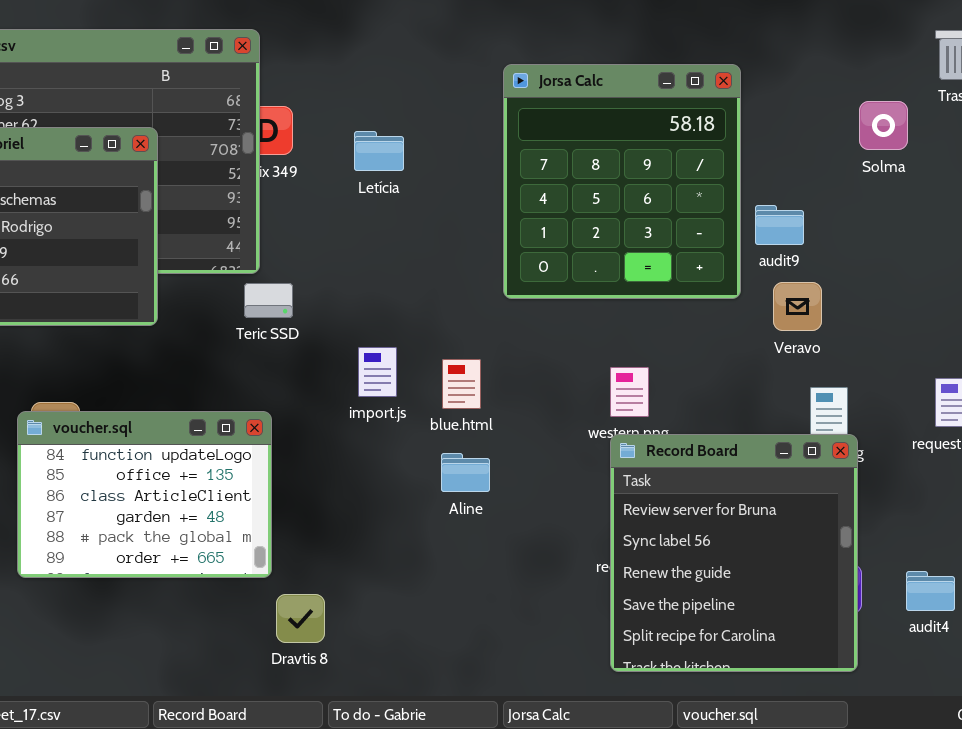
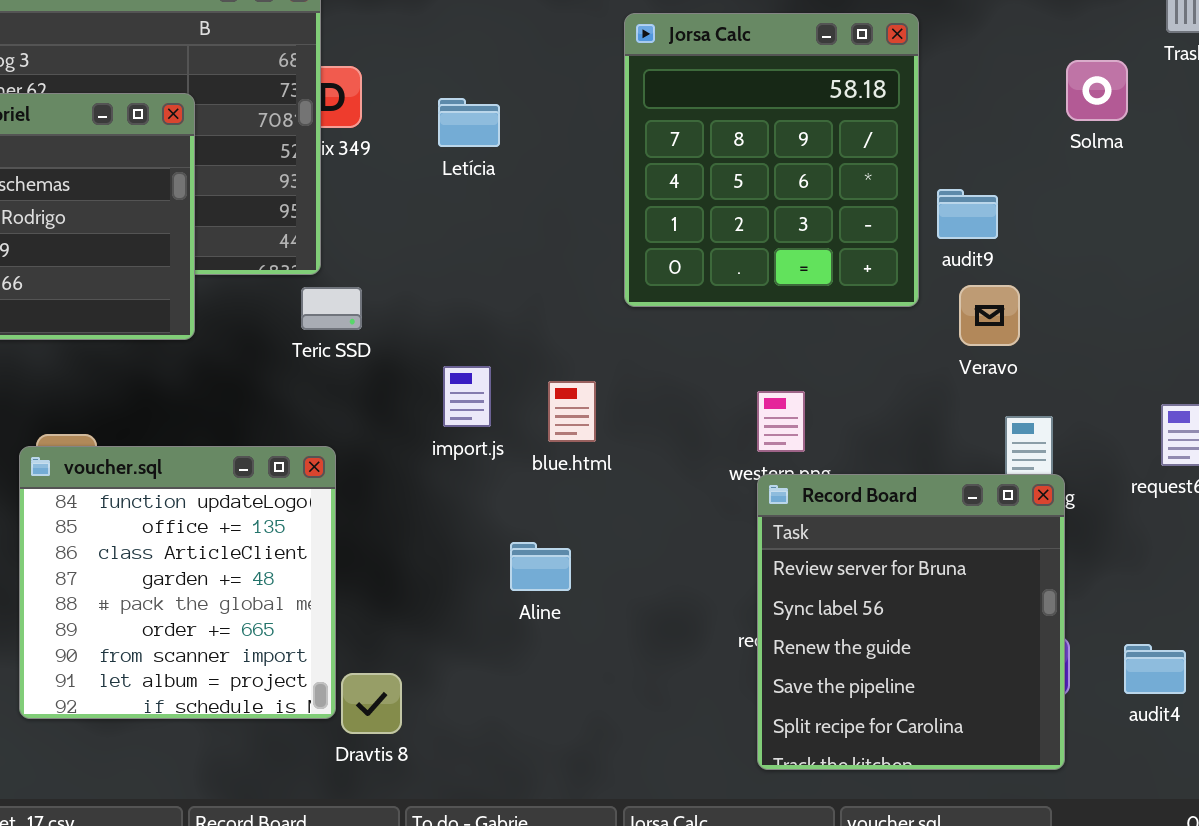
voucher.sql: [17,411,272,578] -> [19,446,336,719], resized
Aline: [441,453,490,492] -> [510,542,571,591], moved

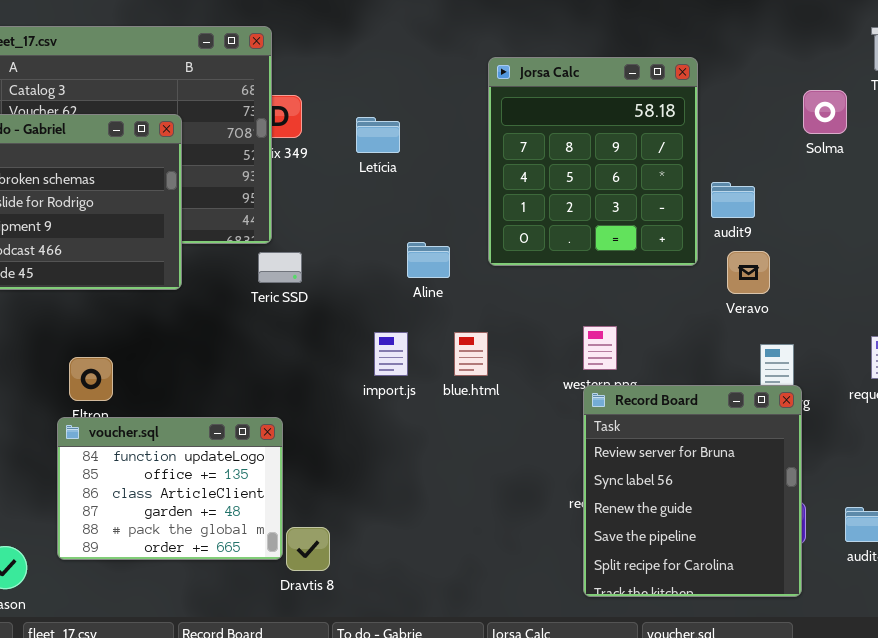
import.js: [443,366,491,427] -> [374,332,408,376], moved
blue.html: [548,381,596,442] -> [454,332,488,376], moved
voucher.sql: [19,446,336,719] -> [57,417,283,560], resized
Aline: [510,542,571,591] -> [407,242,450,278], moved

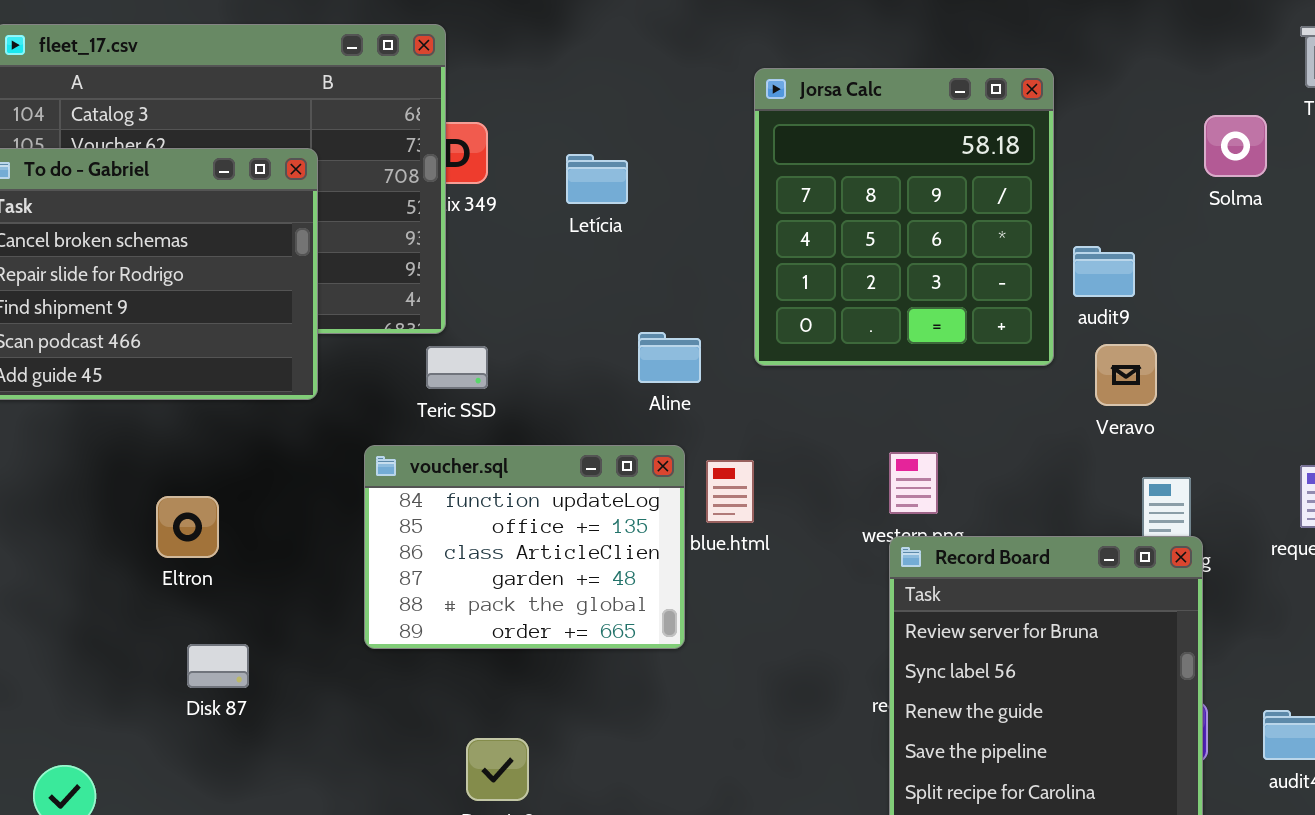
voucher.sql: [57,417,283,560] -> [364,445,685,649], moved

